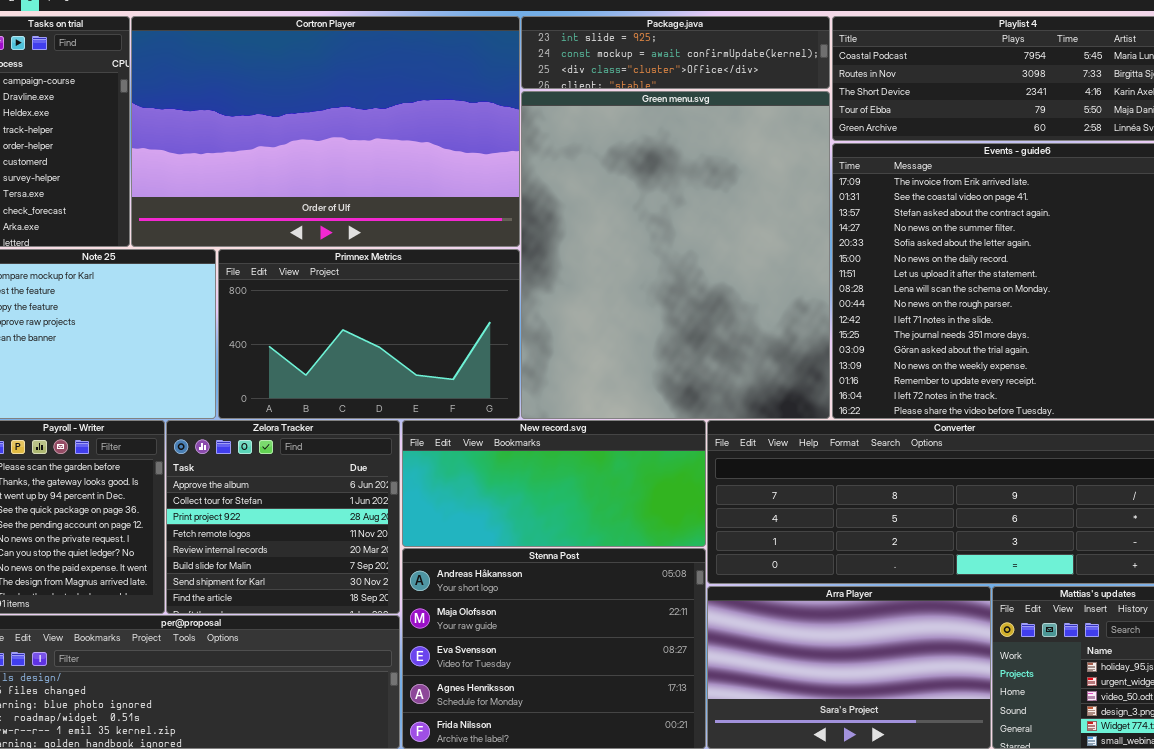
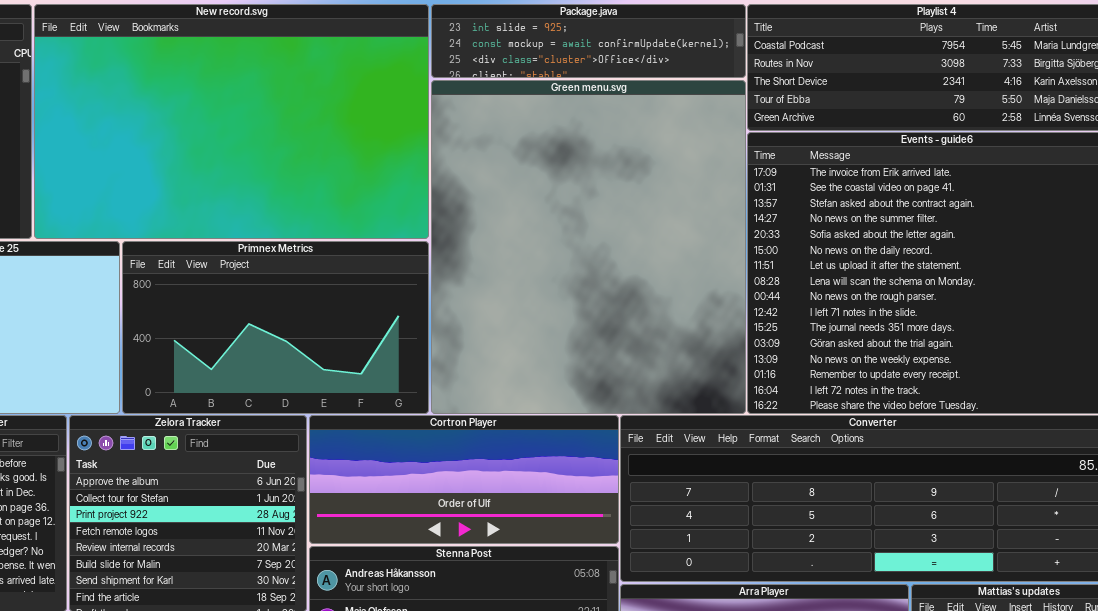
Cortron Player: [131,16,520,247] -> [309,415,619,544], moved, resized
New record.svg: [402,420,706,547] -> [34,4,429,239], moved, resized

